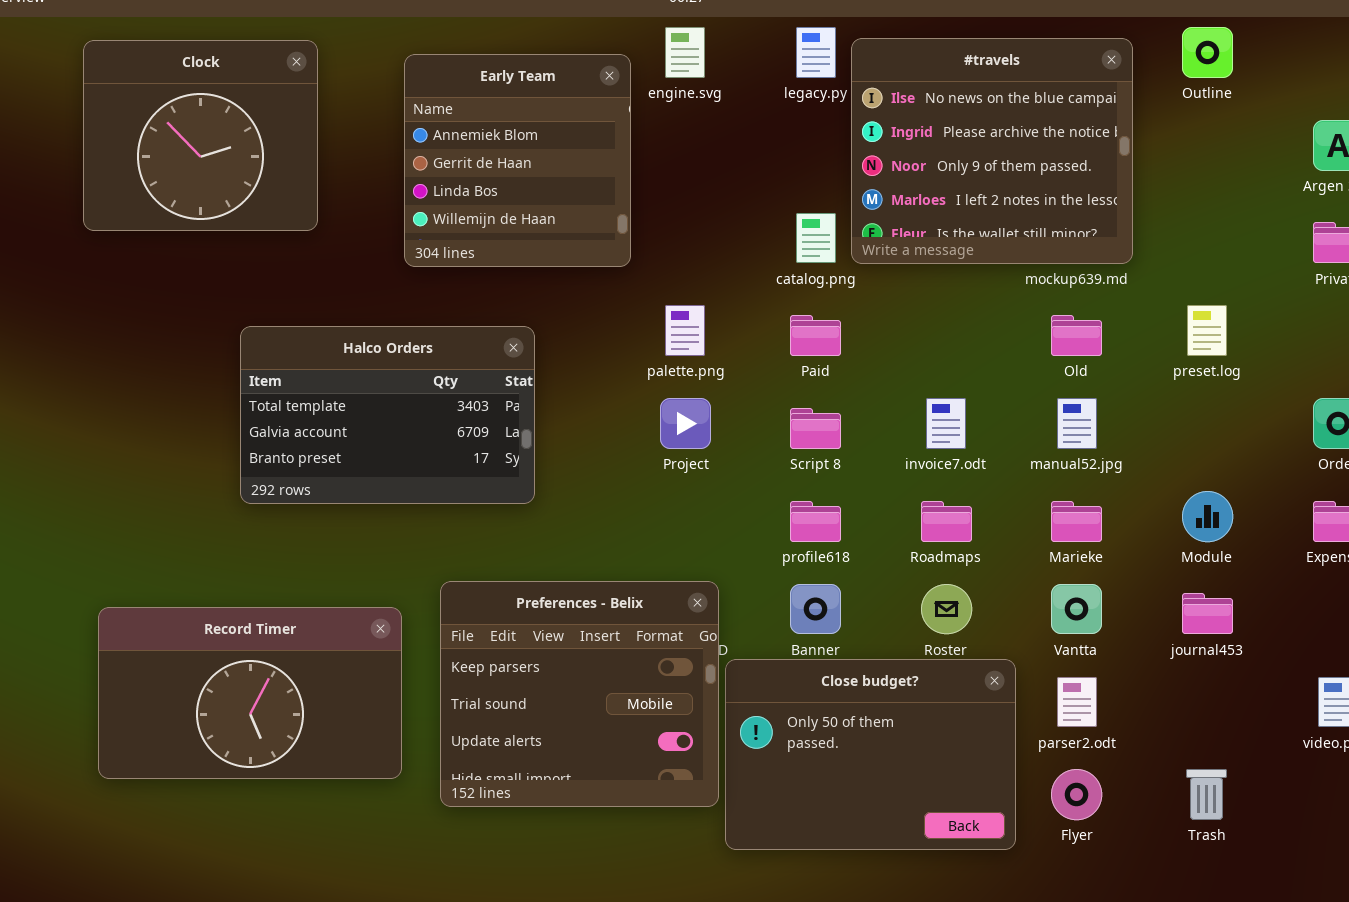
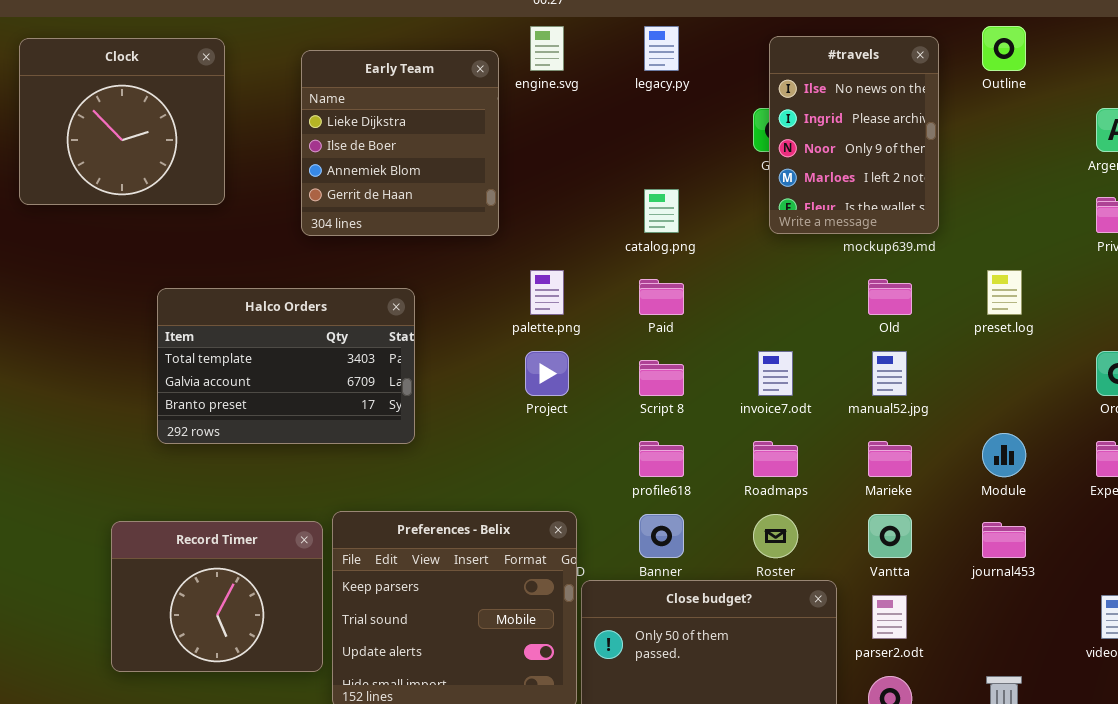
#travels: [851,38,1133,264] -> [769,36,939,234], resized
Early Team: [404,54,631,267] -> [301,50,499,236], scrolled up 2 rows
Record Timer: [98,607,402,779] -> [111,521,323,672], moved, resized

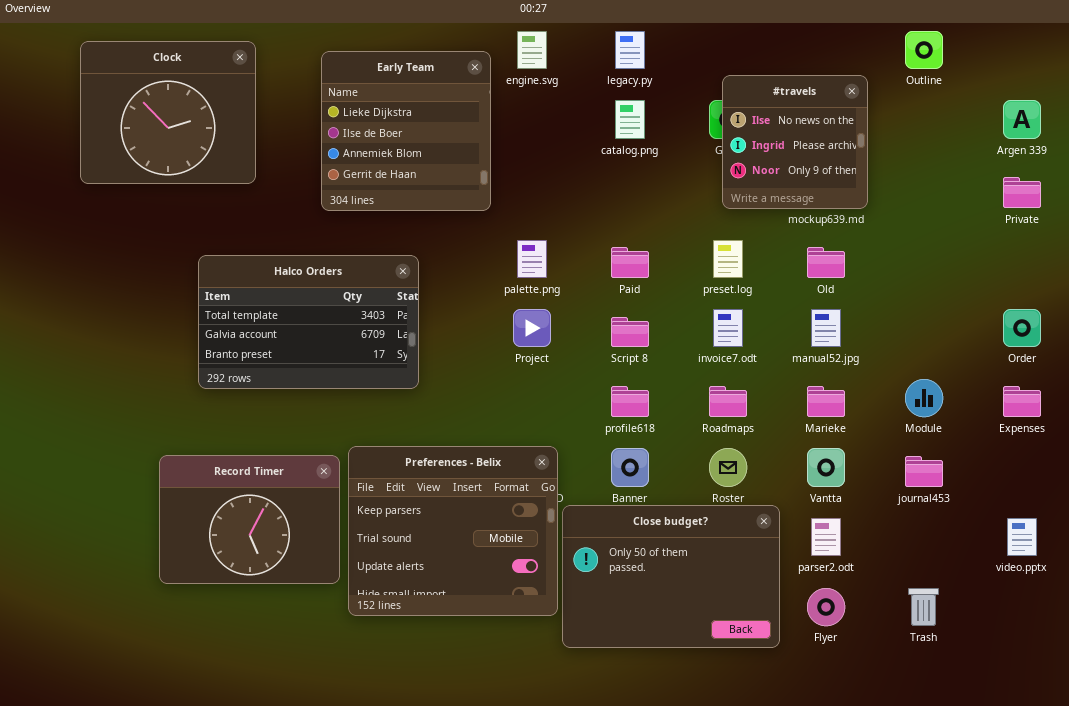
#travels: [769,36,939,234] -> [722,75,868,209], resized
catalog.png: [644,189,679,233] -> [615,100,645,139], moved
preset.log: [987,270,1022,315] -> [713,240,743,278], moved

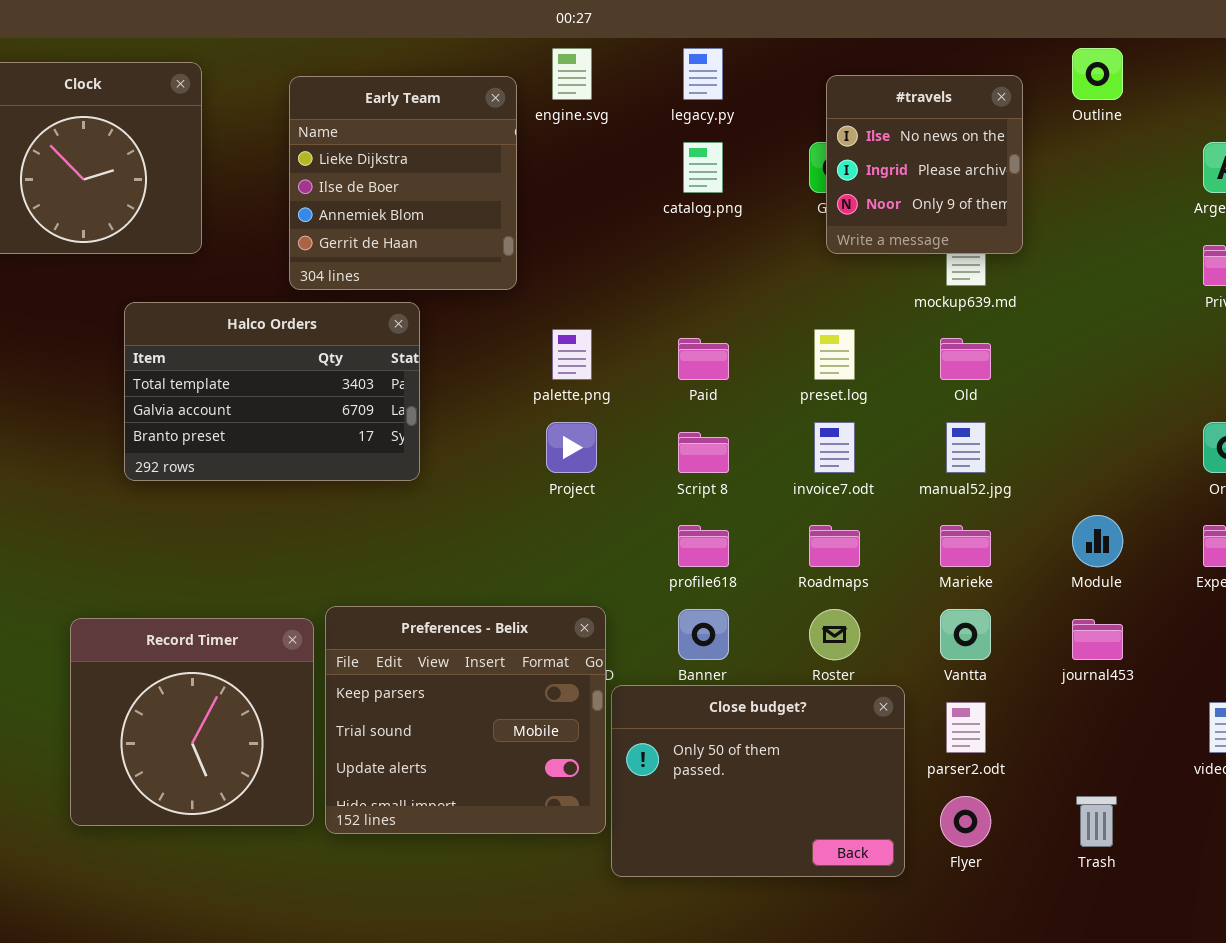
#travels: [722,75,868,209] -> [826,75,1023,254], moved
Halco Orders: [198,255,419,389] -> [124,302,420,481], moved
Record Timer: [159,455,340,584] -> [70,618,314,826], resized

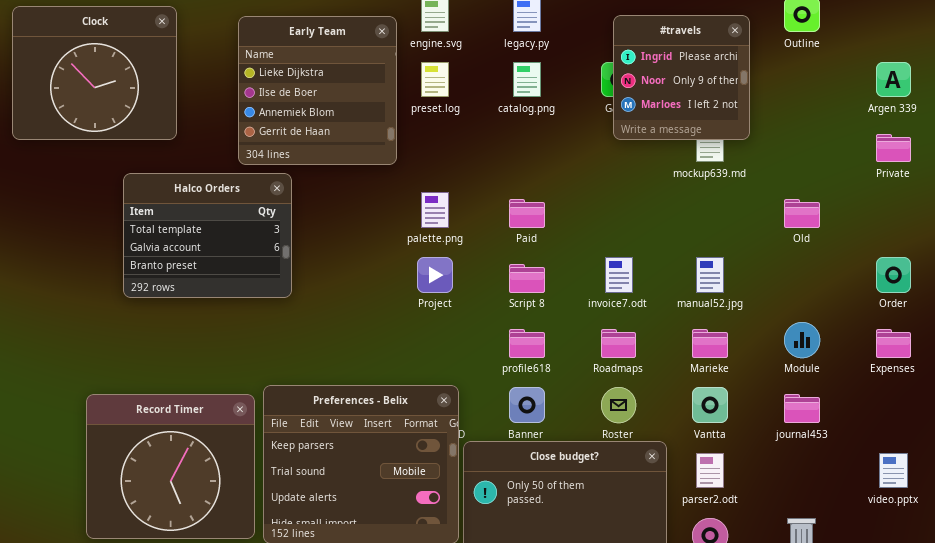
#travels: [826,75,1023,254] -> [613,15,750,140], scrolled down 1 row
Halco Orders: [124,302,420,481] -> [123,173,292,298], resized
preset.log: [814,329,855,380] -> [421,62,449,97], moved
Old: [940,338,991,380] -> [784,199,820,228], moved

